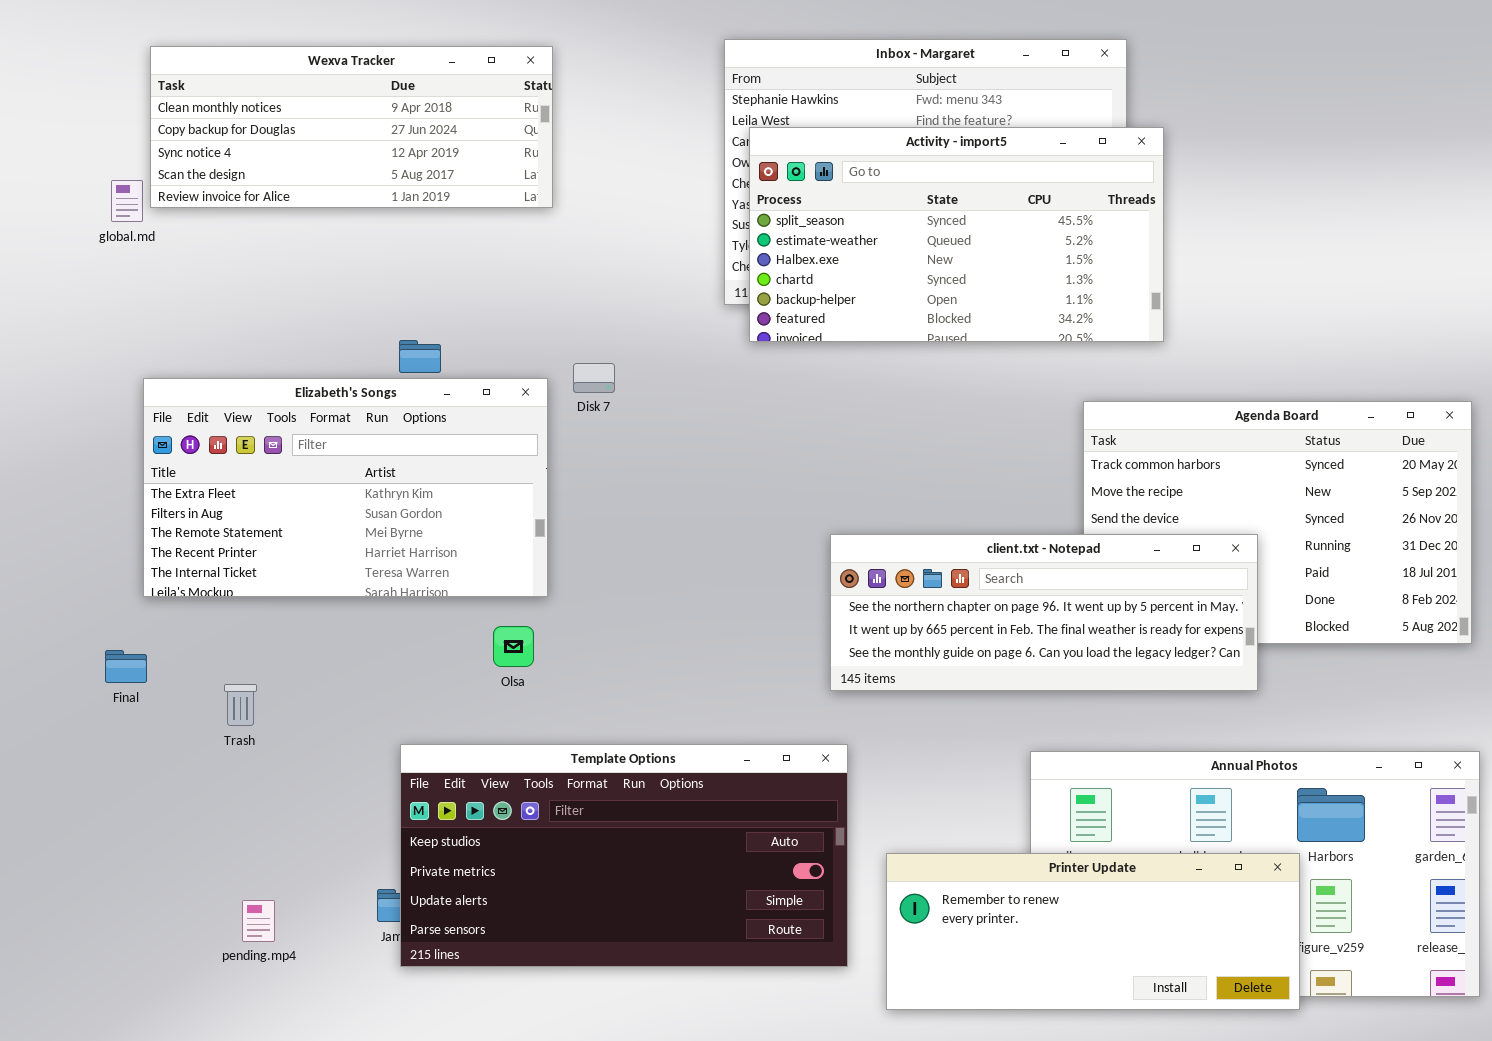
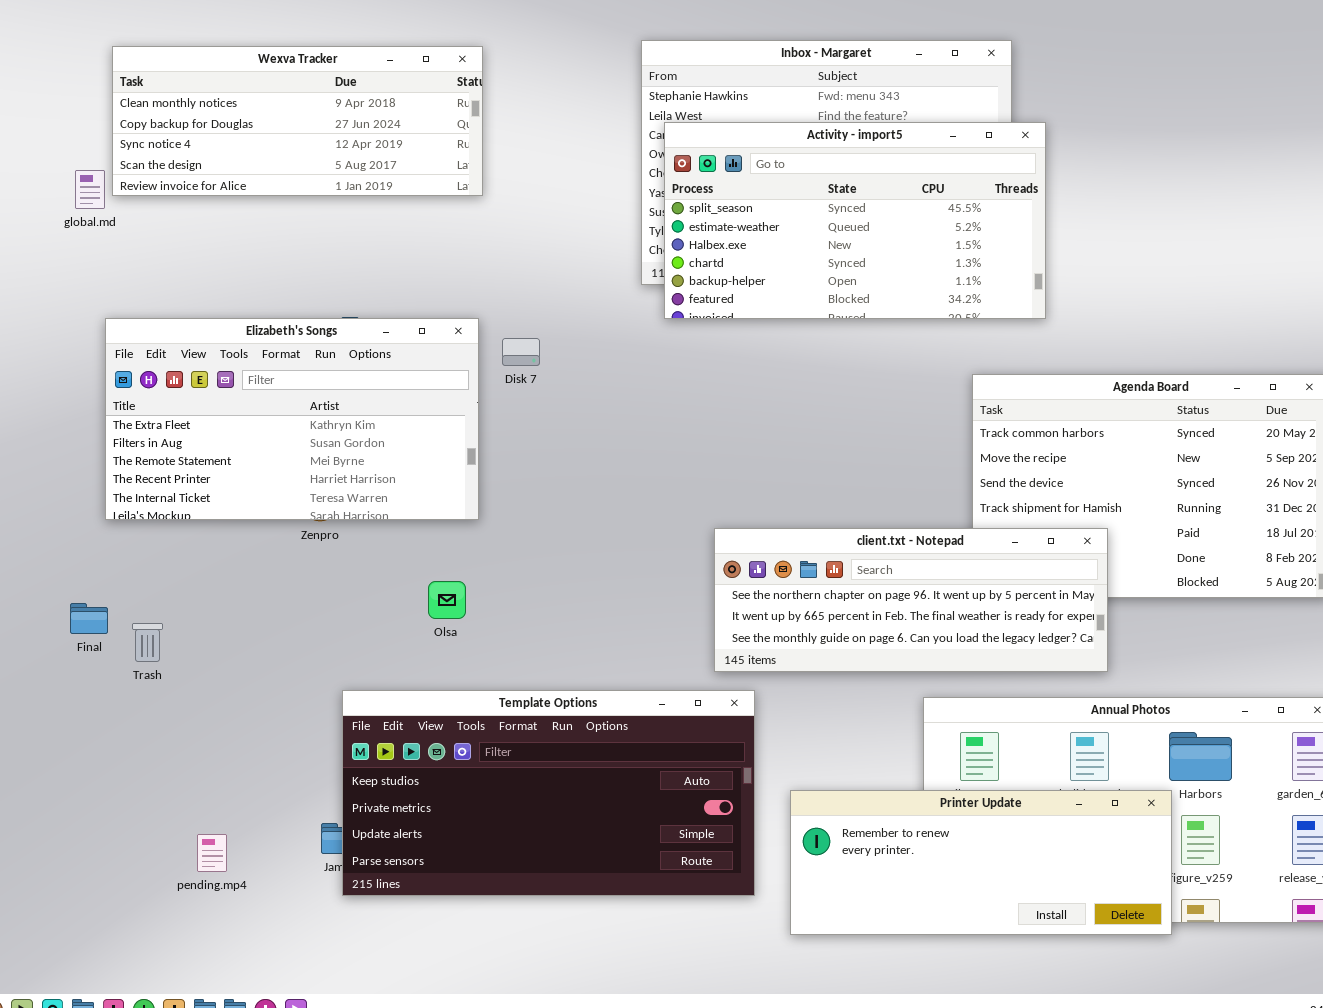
Elizabeth's Songs: [143,378,548,597] -> [105,318,479,520], moved
client.txt - Notepad: [830,534,1258,691] -> [714,528,1108,672], moved
Trash: [224,684,257,726] -> [132,623,163,662], moved

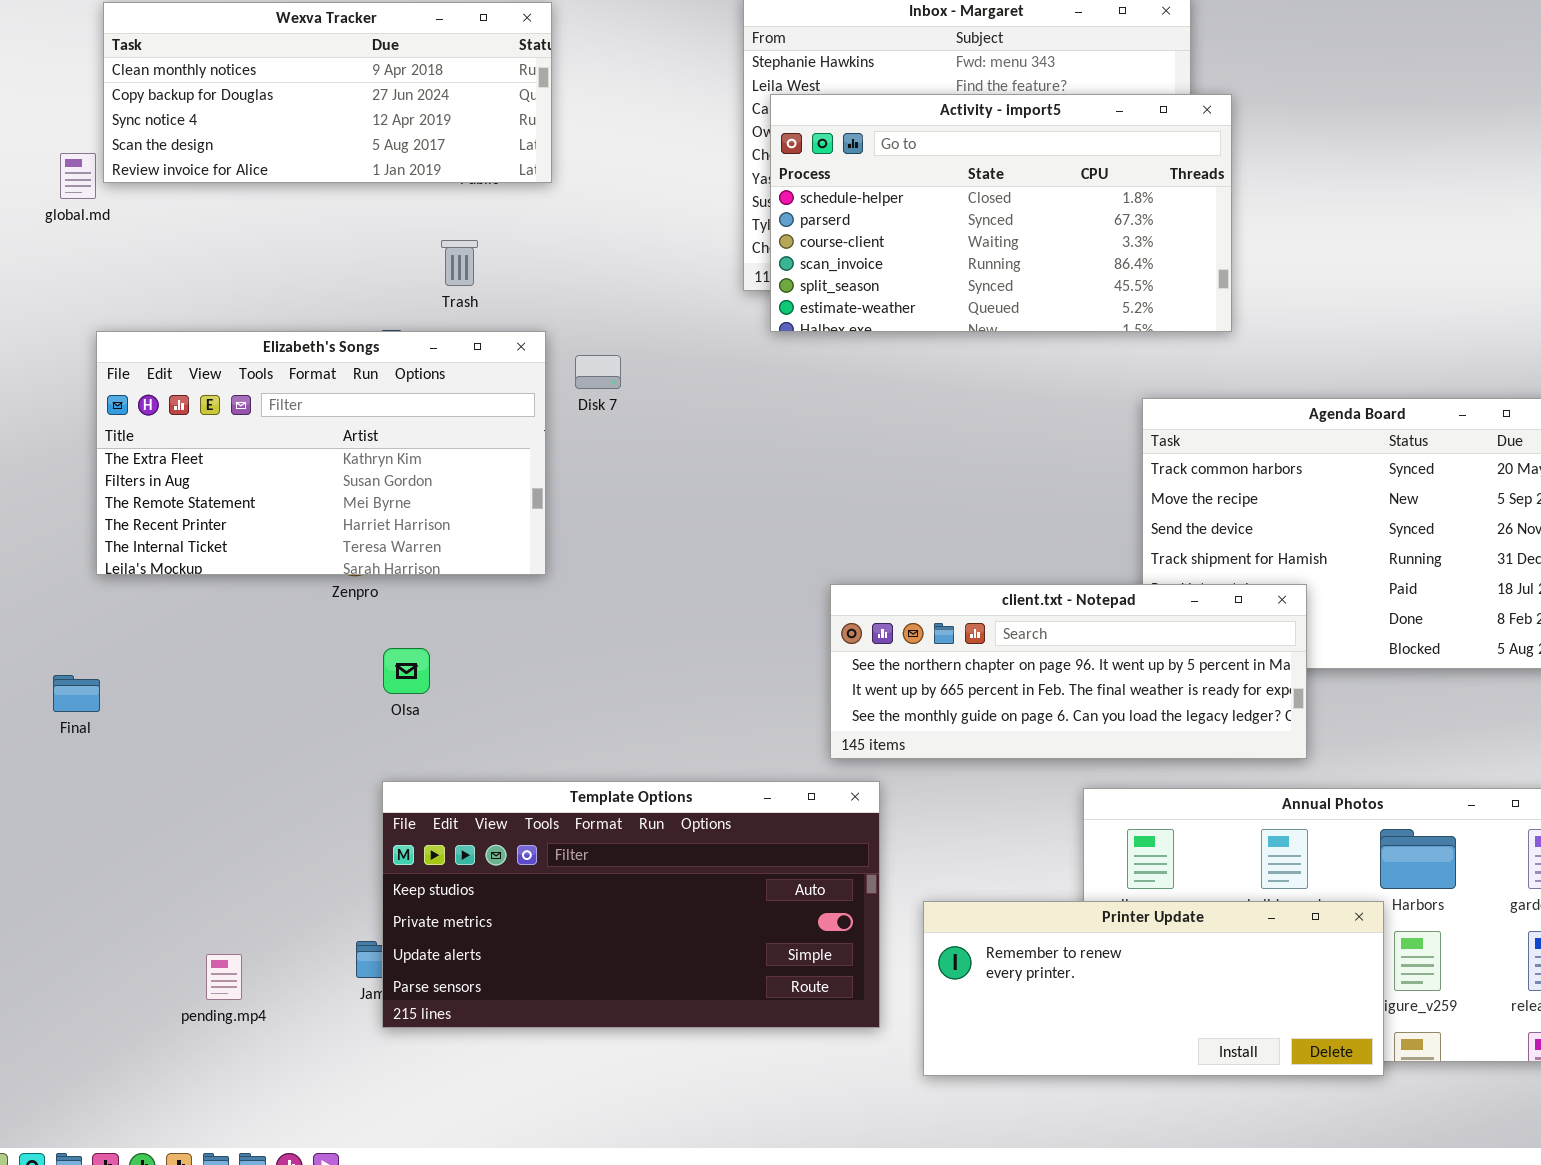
Activity - import5: [664,122,1046,319] -> [770,94,1232,332], scrolled up 4 rows
Olsa: [428,581,466,619] -> [383,648,430,694], moved
Trash: [132,623,163,662] -> [441,240,478,286], moved

